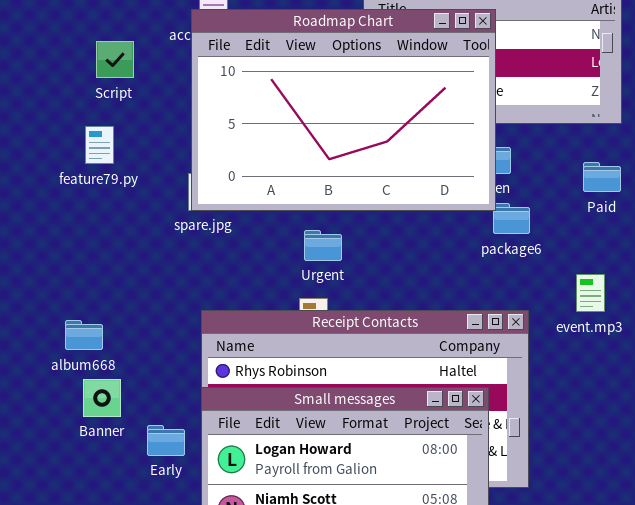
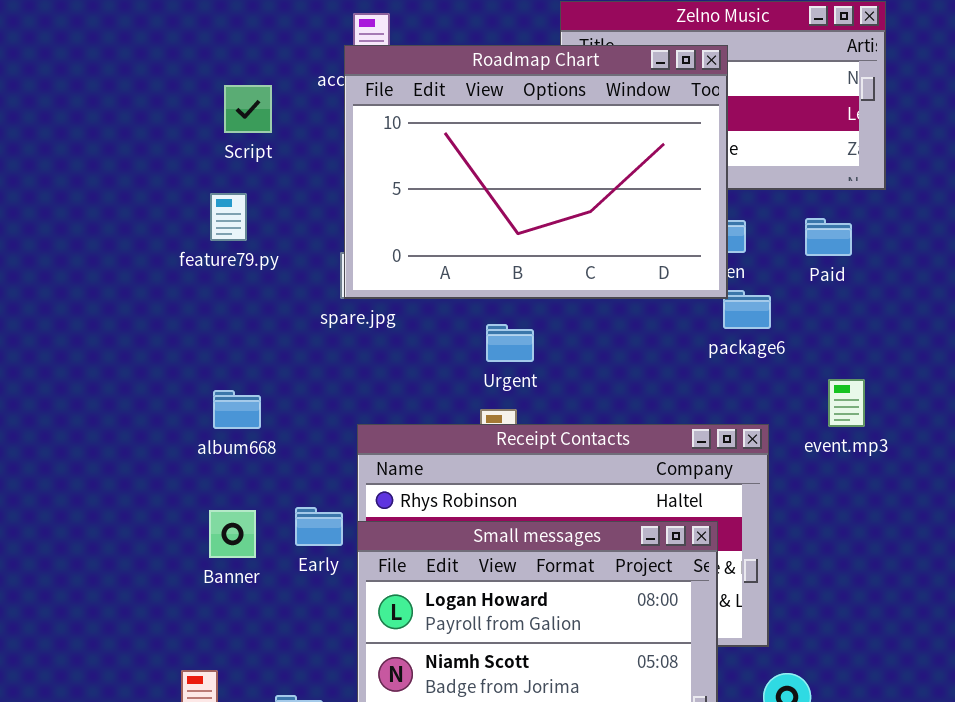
Paid: [583,162,621,192] -> [805,218,852,256], moved
album668: [65,320,103,350] -> [213,390,261,429], moved
Early: [147,425,185,456] -> [295,507,343,546], moved

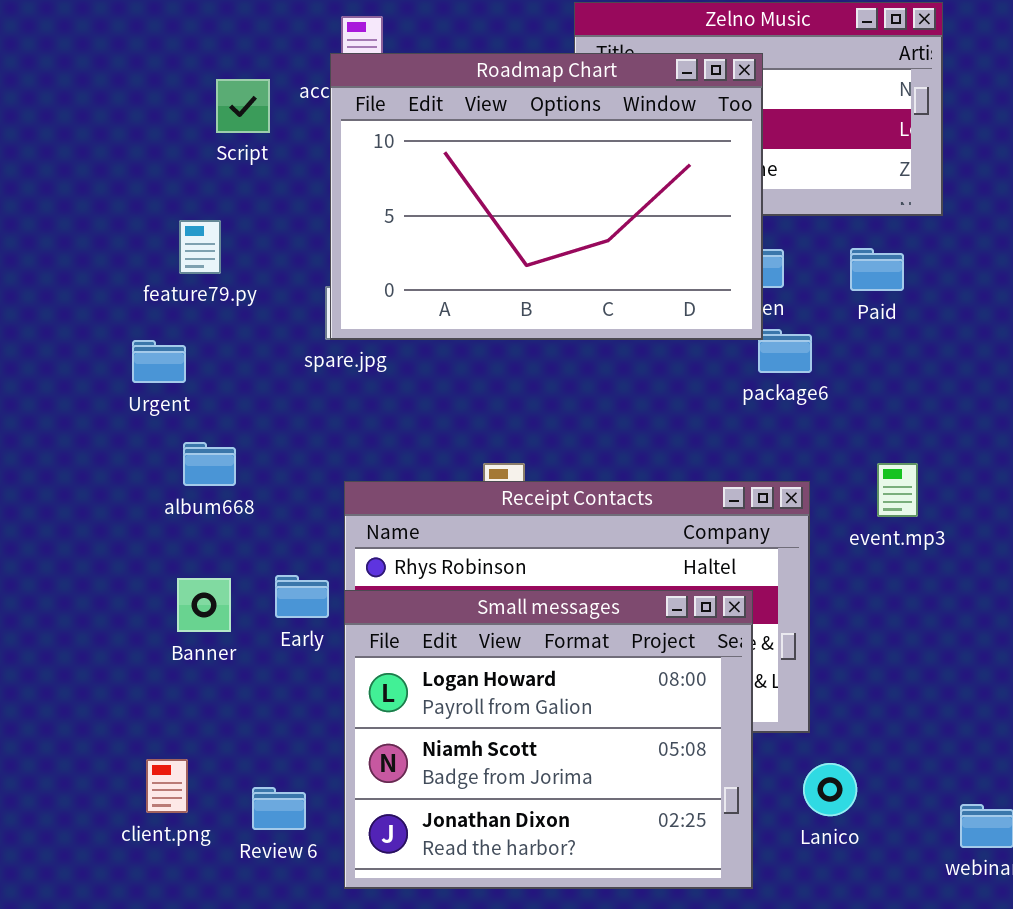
Script: [224,85,272,133] -> [216,79,270,133], moved
Urgent: [486,324,534,362] -> [132,340,186,383], moved
event.mp3: [828,379,865,427] -> [877,463,918,517], moved

